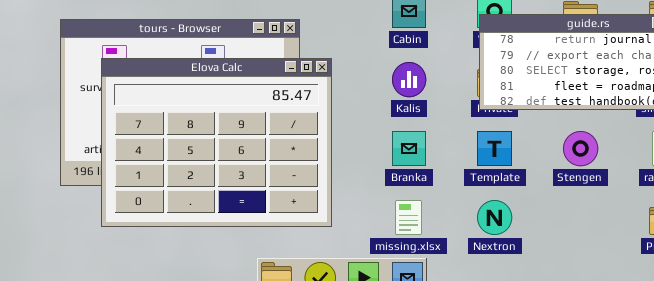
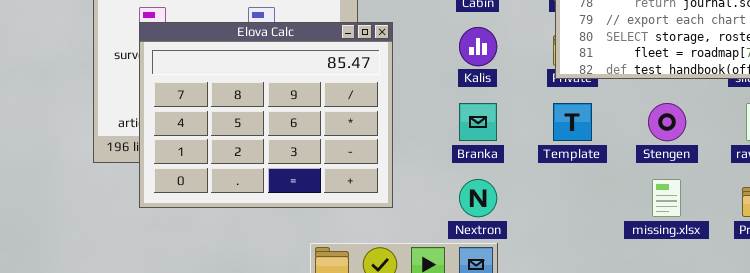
missing.xlsx: [395,200,422,235] -> [652,179,681,217], moved
Nextron: [477,200,512,235] -> [459,179,497,217], moved

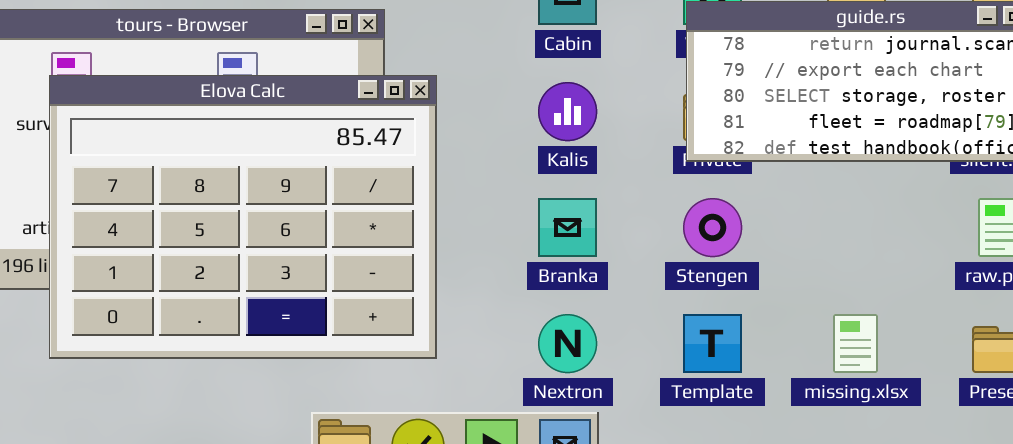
Template: [553,103,592,141] -> [683,314,742,373], moved
Stengen: [648,103,686,141] -> [683,198,742,257], moved

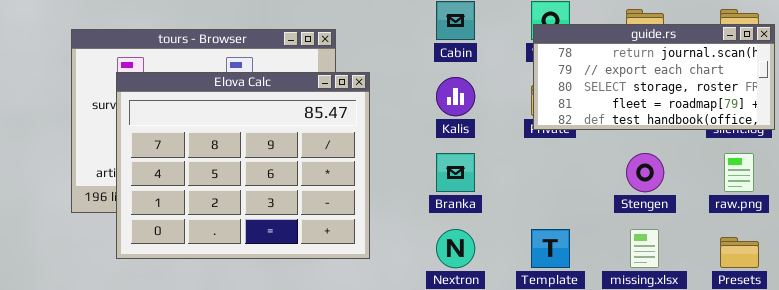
Stengen: [683,198,742,257] -> [626,153,664,192], moved

